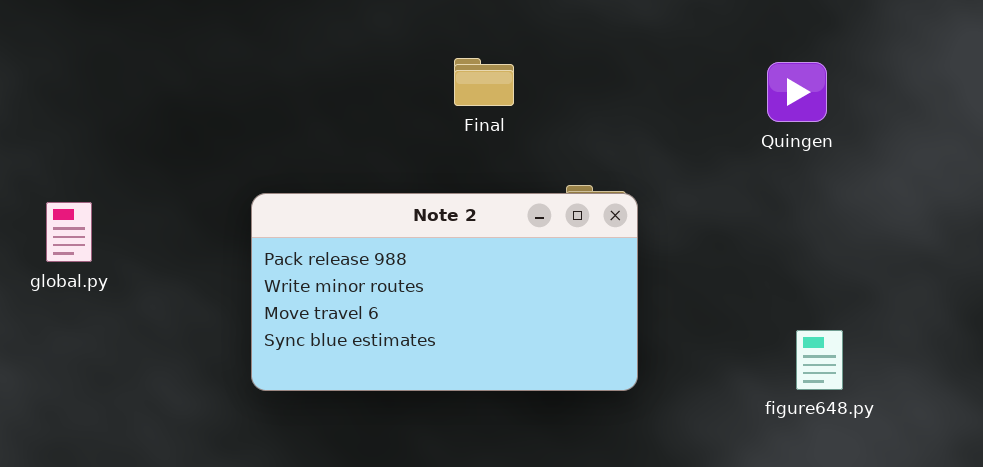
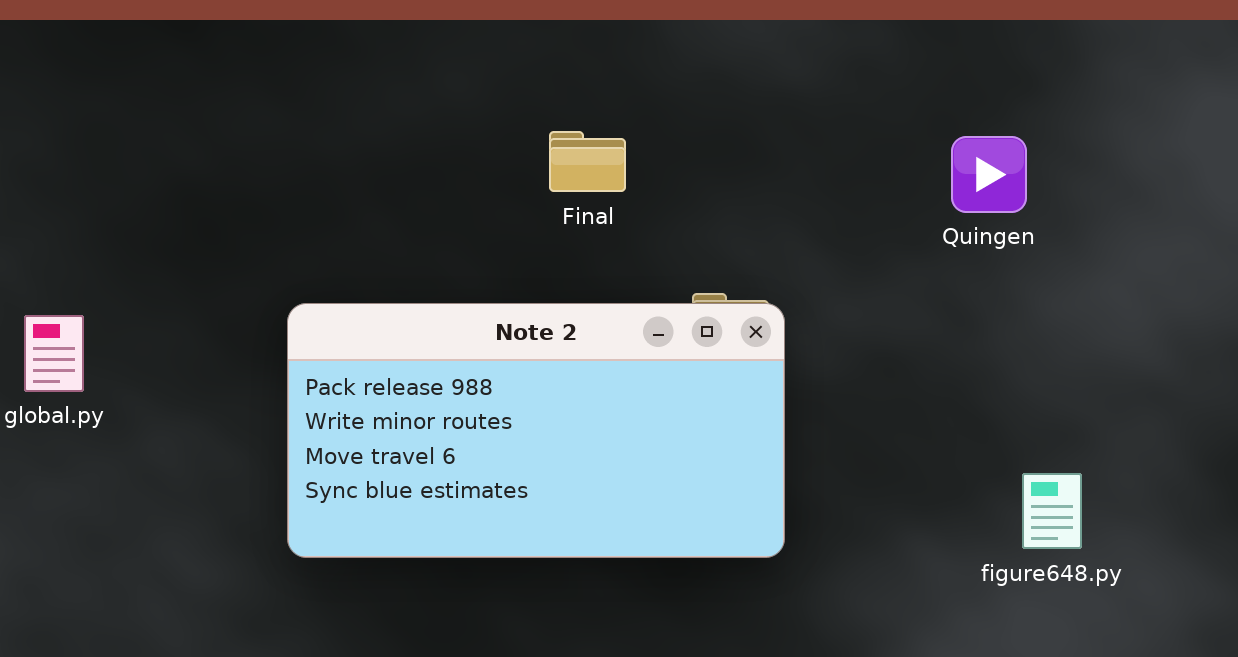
figure648.py: [796,330,843,390] -> [1022,473,1082,549], moved

